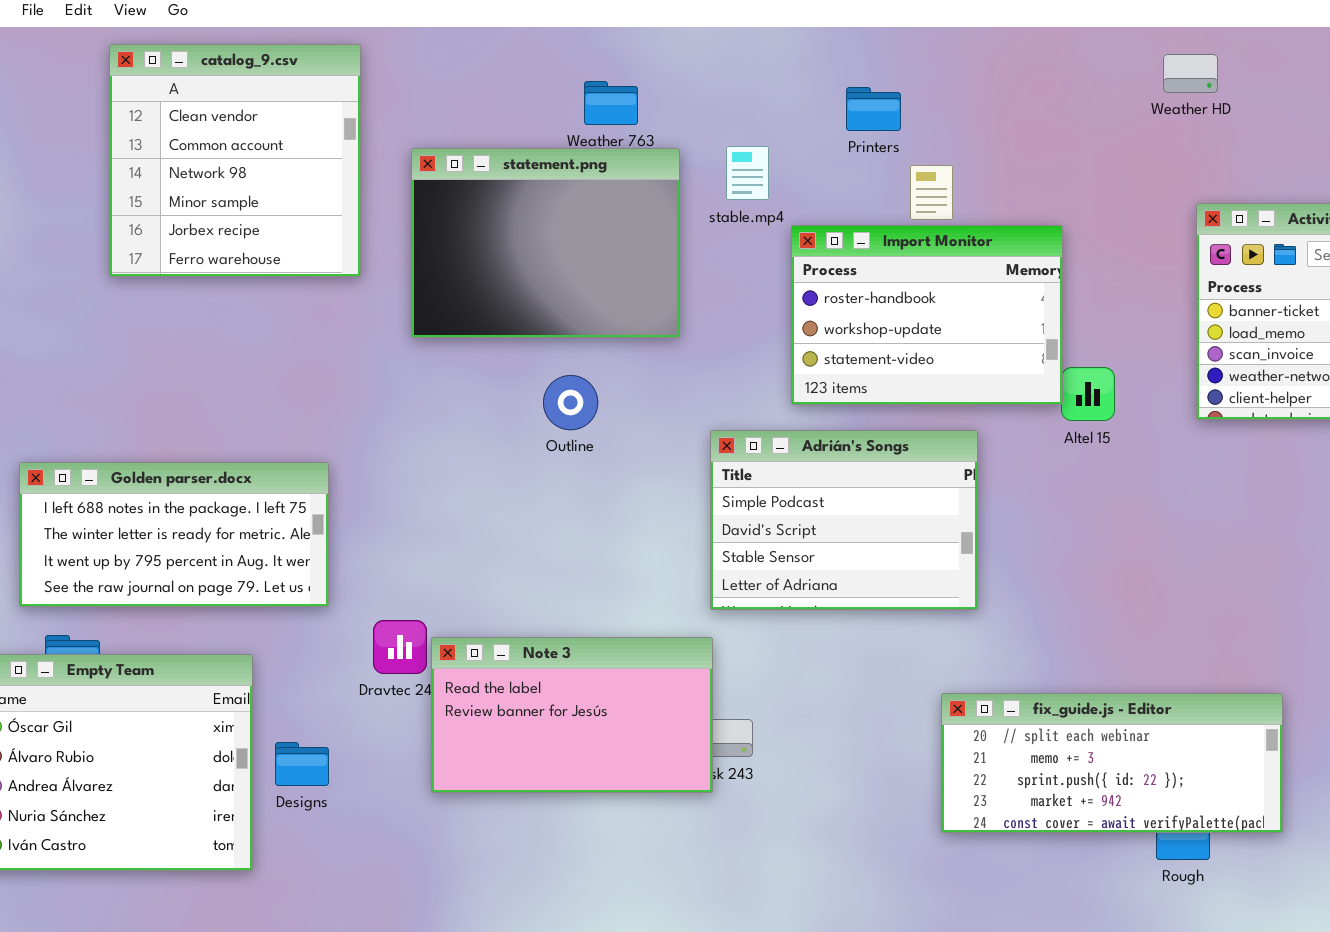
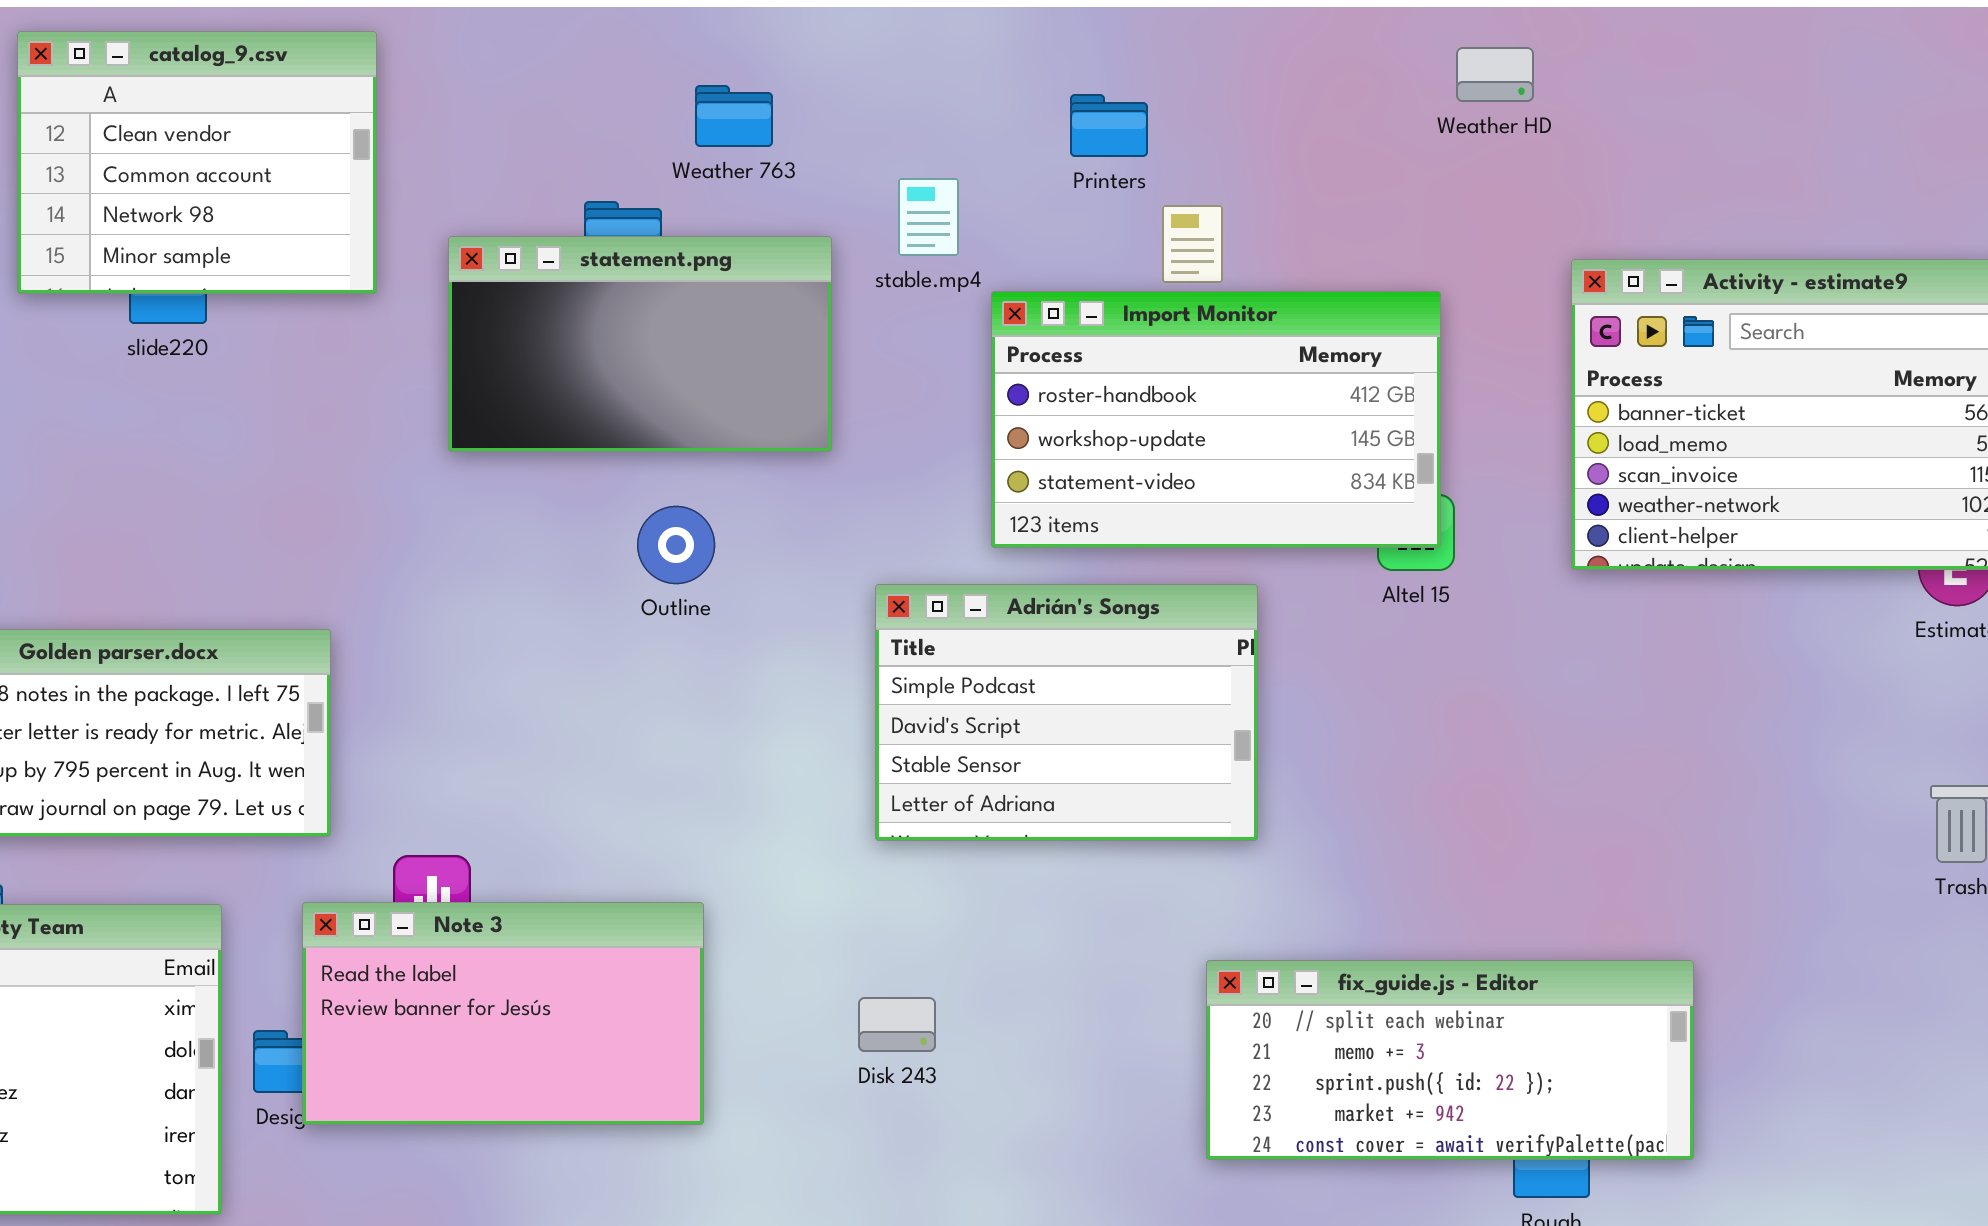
catalog_9.csv: [109,44,361,277] -> [17,31,377,294], resized
Weather HD: [1163,54,1218,93] -> [1456,47,1534,102], moved
statement.png: [411,148,680,338] -> [448,236,832,452], resized
Import Monitor: [791,225,1063,405] -> [991,291,1441,548], resized
Note 3: [431,637,713,793] -> [302,902,704,1125], moved

